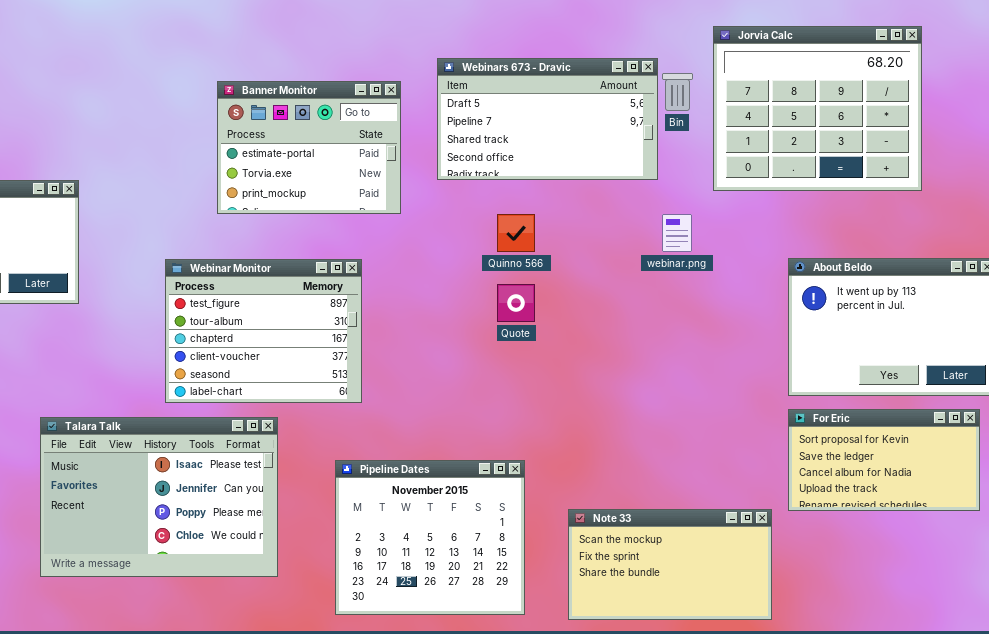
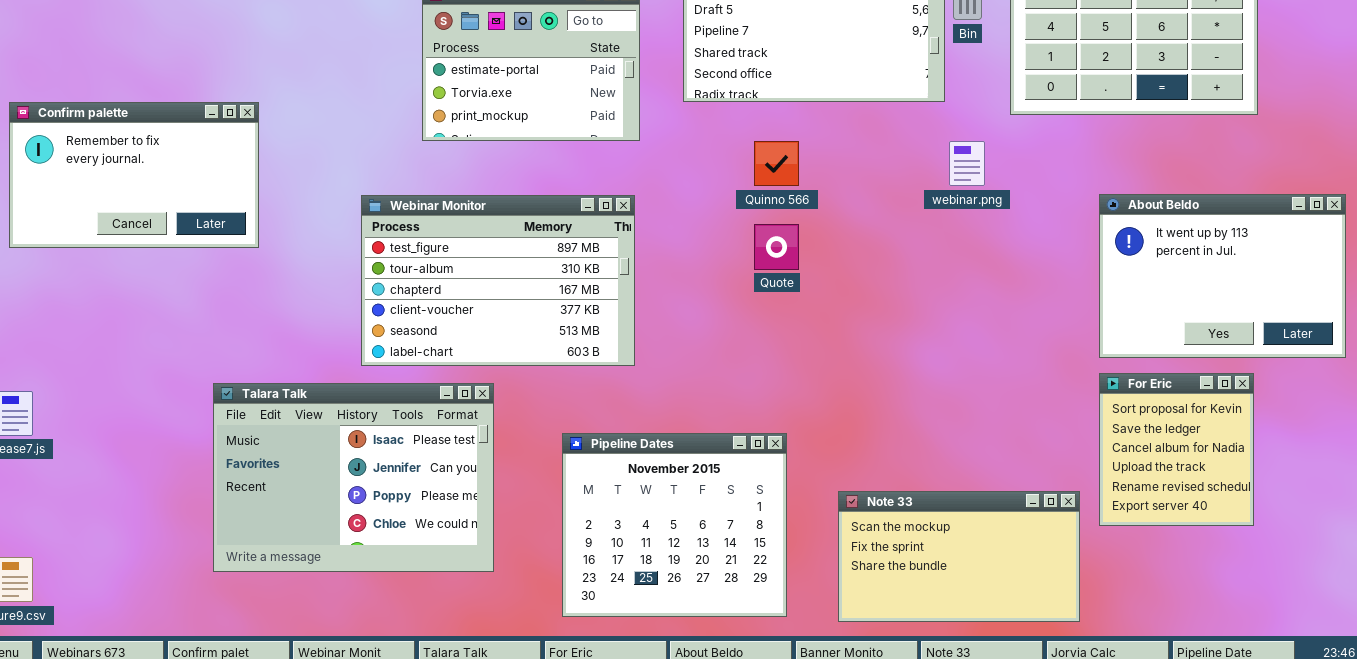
Webinar Monitor: [165,259,362,403] -> [361,195,635,366], resized
For Eric: [788,409,980,511] -> [1099,373,1254,526], resized

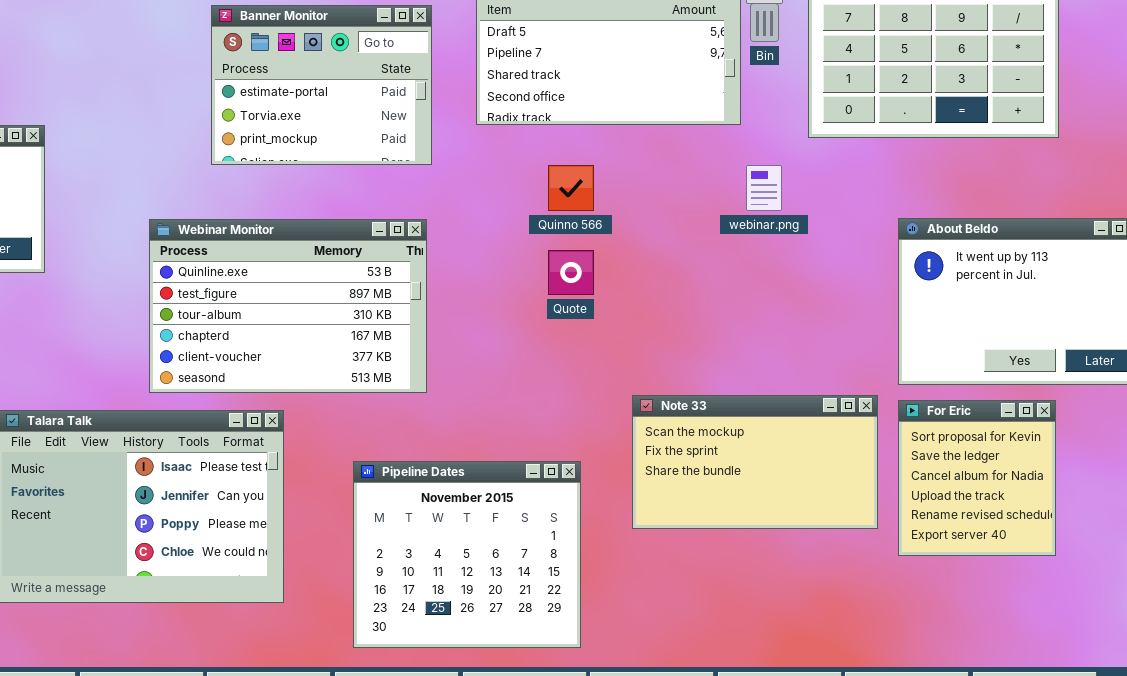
Webinar Monitor: [361,195,635,366] -> [149,219,427,393], scrolled up 1 row
Note 33: [838,491,1080,622] -> [632,395,878,529], moved

